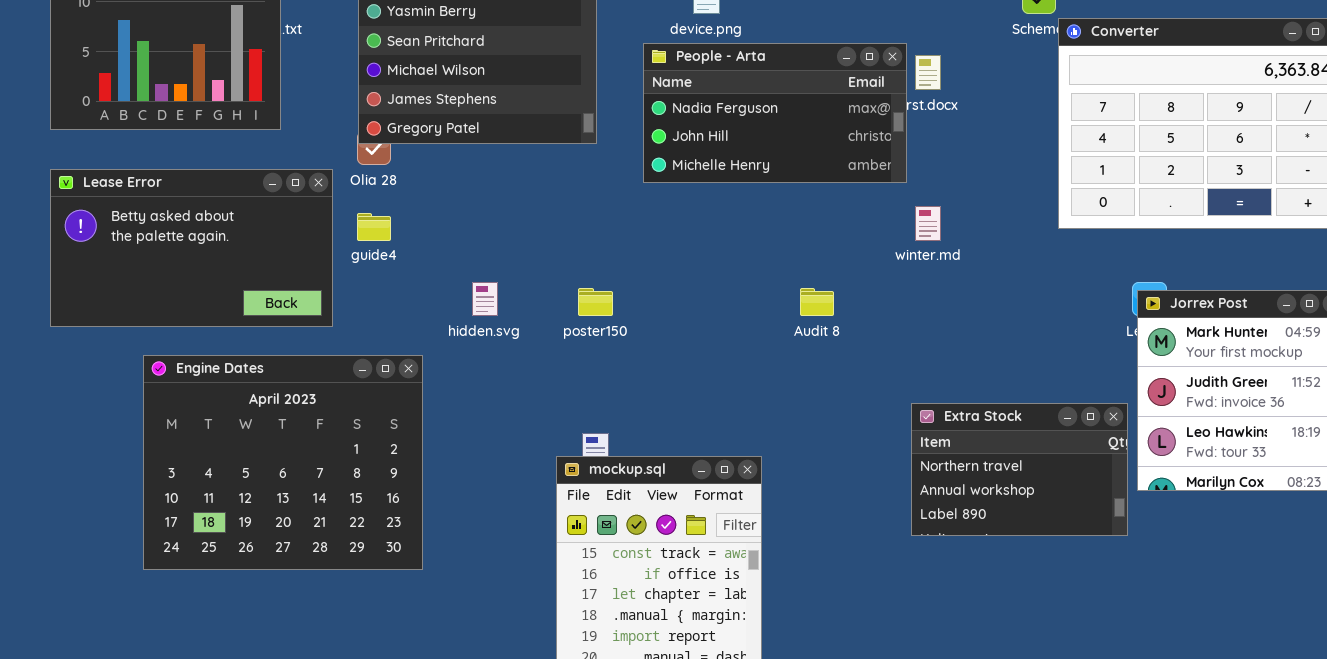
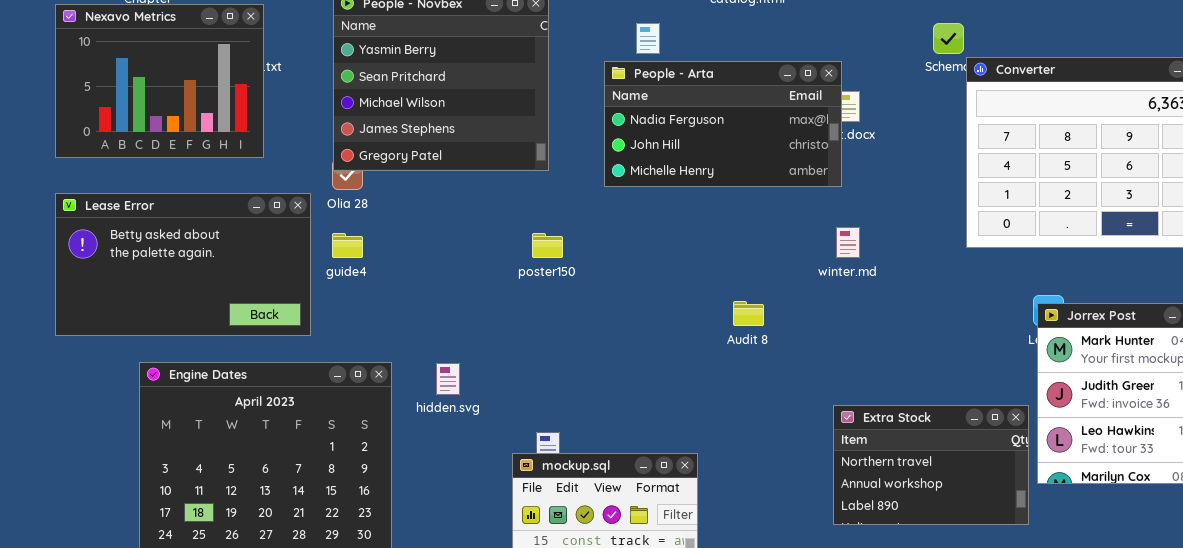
People - Arta: [643,43,907,183] -> [604,61,842,187], moved
hidden.svg: [472,282,498,316] -> [436,363,460,395], moved
poster150: [578,288,613,316] -> [532,233,563,258], moved

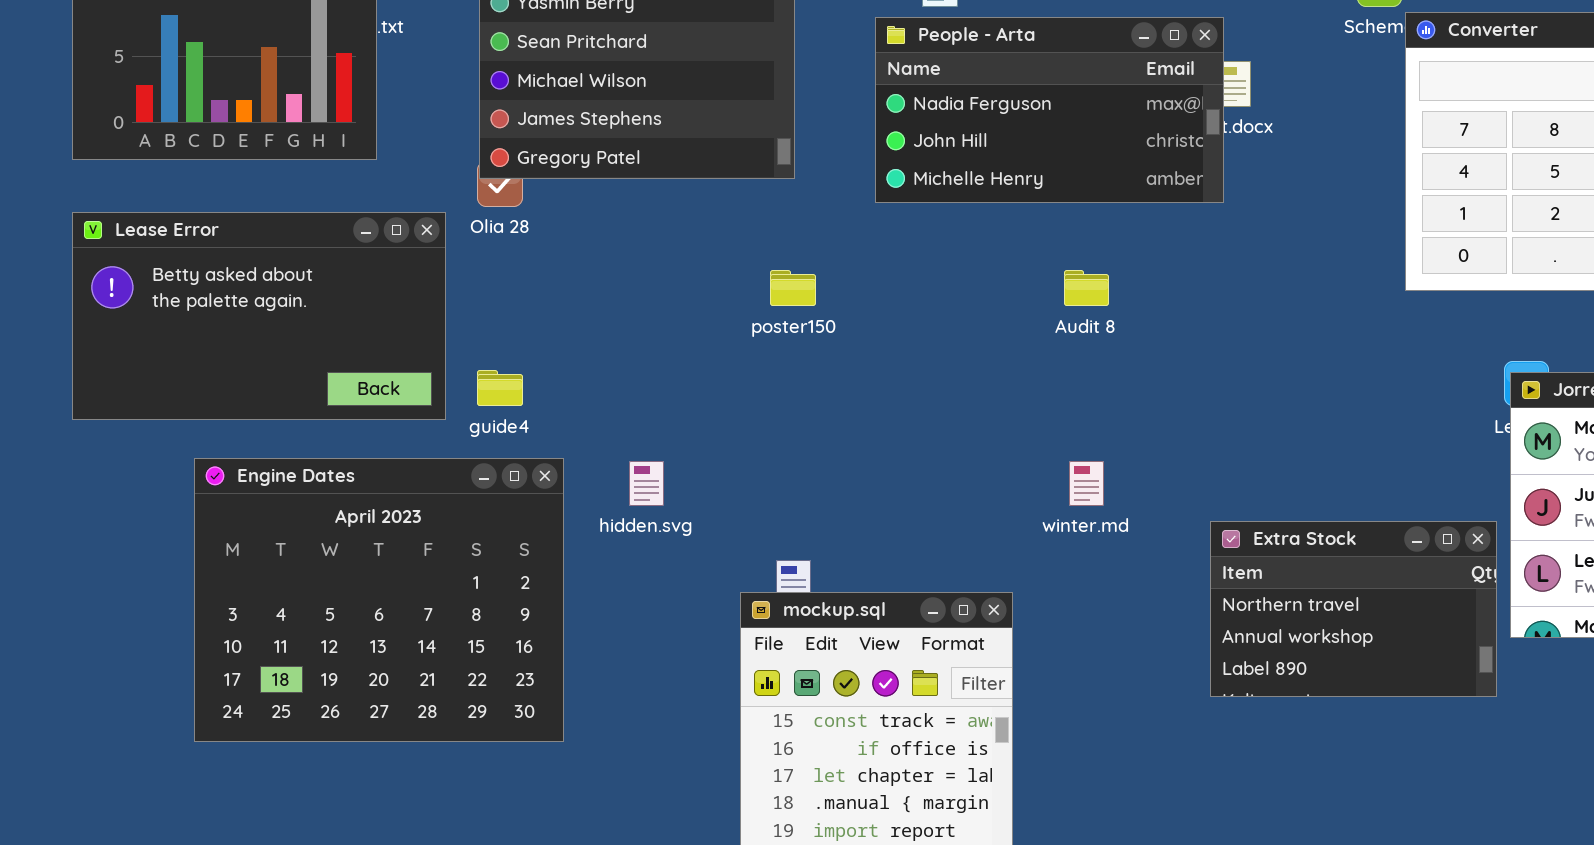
winter.md: [836,227,860,258] -> [1069,461,1104,506], moved
guide4: [332,233,363,258] -> [477,370,523,406], moved
Audit 8: [733,301,764,326] -> [1064,270,1109,306], moved

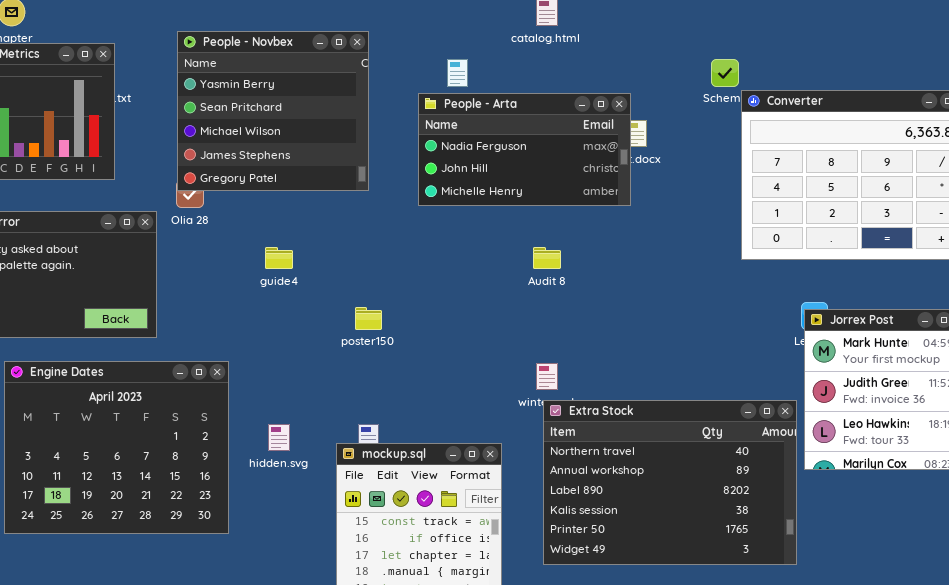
poster150: [770,270,816,306] -> [355,307,382,330], moved
guide4: [477,370,523,406] -> [265,247,293,269], moved
hidden.svg: [629,461,664,506] -> [268,424,290,451], moved
Extra Stock: [1210,521,1497,697] -> [543,400,797,565], resized

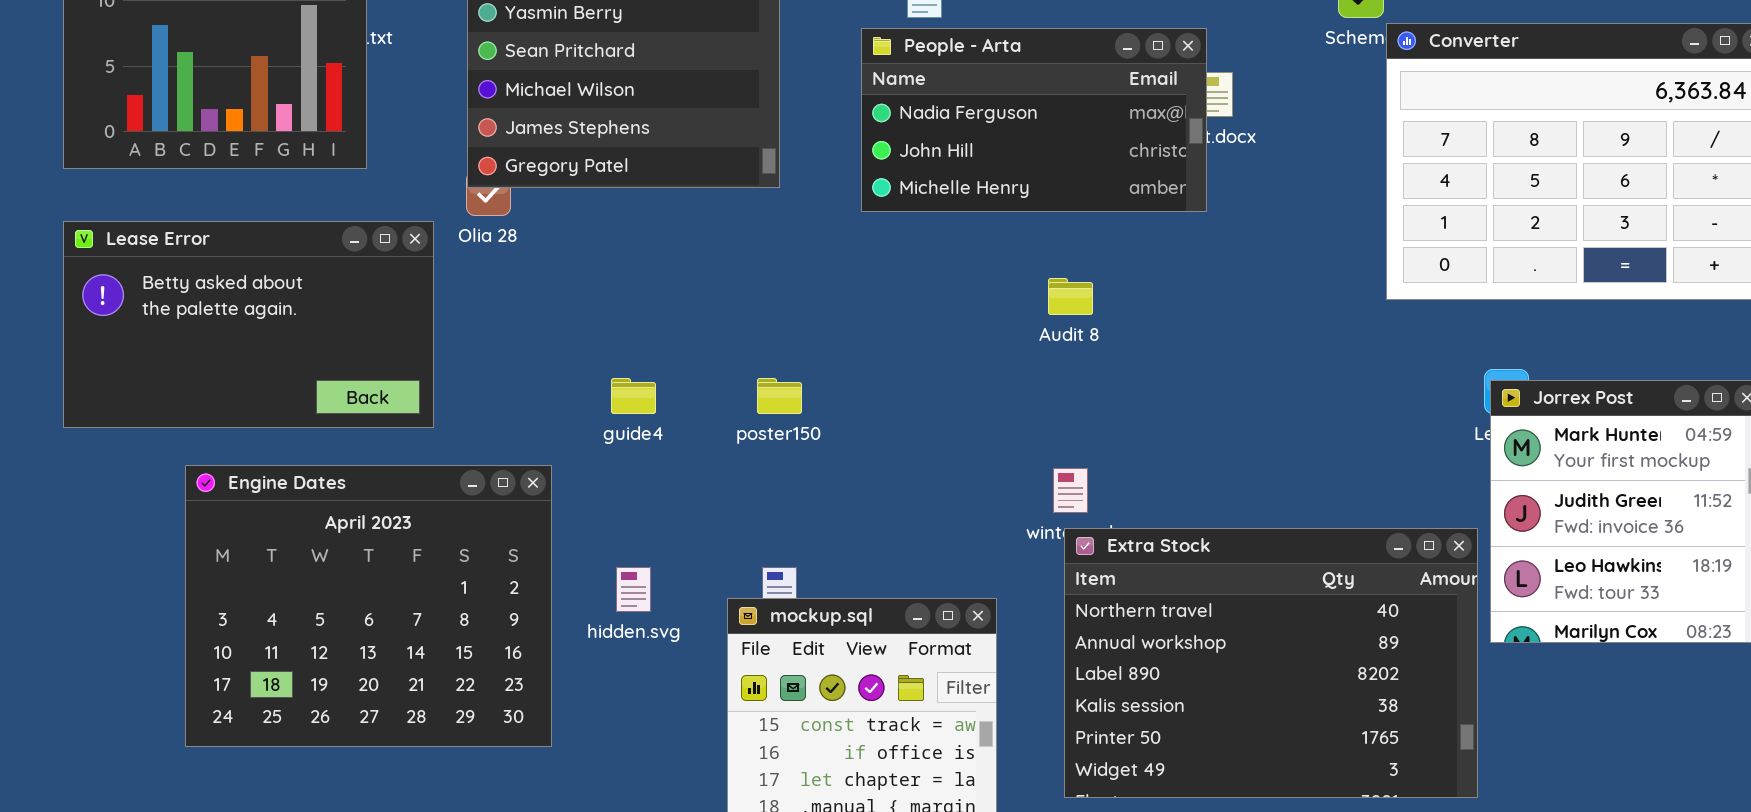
guide4: [265,247,293,269] -> [611,378,656,414], moved

